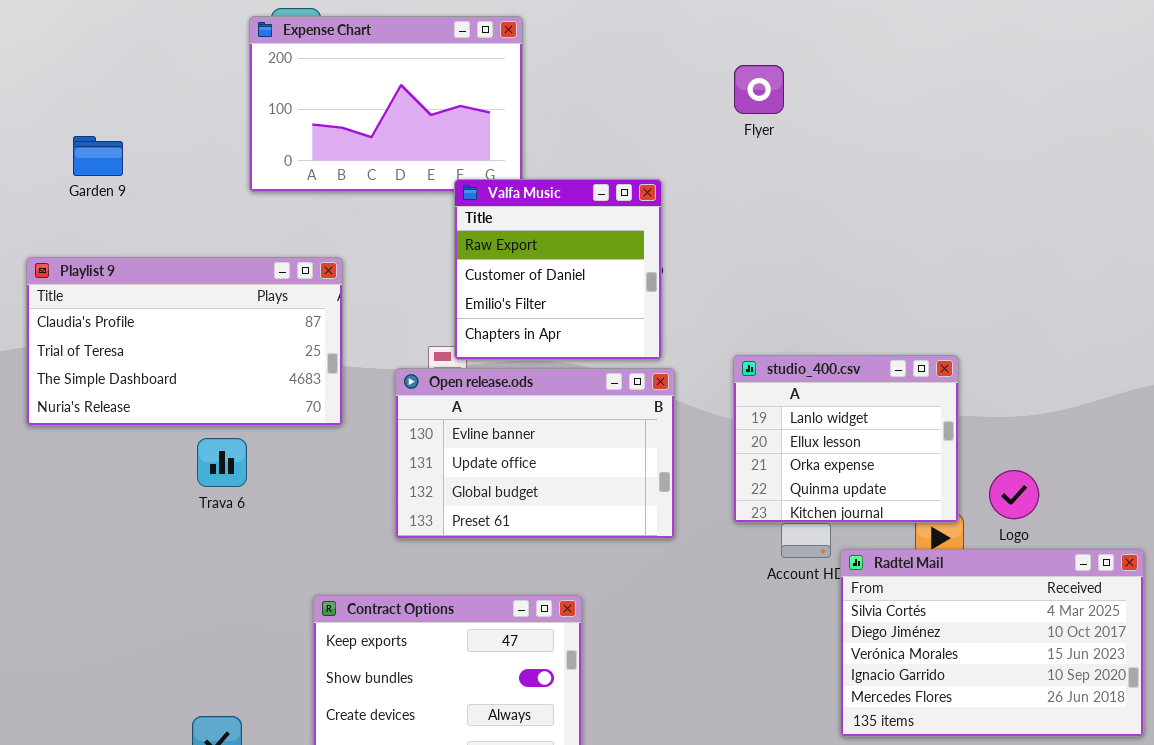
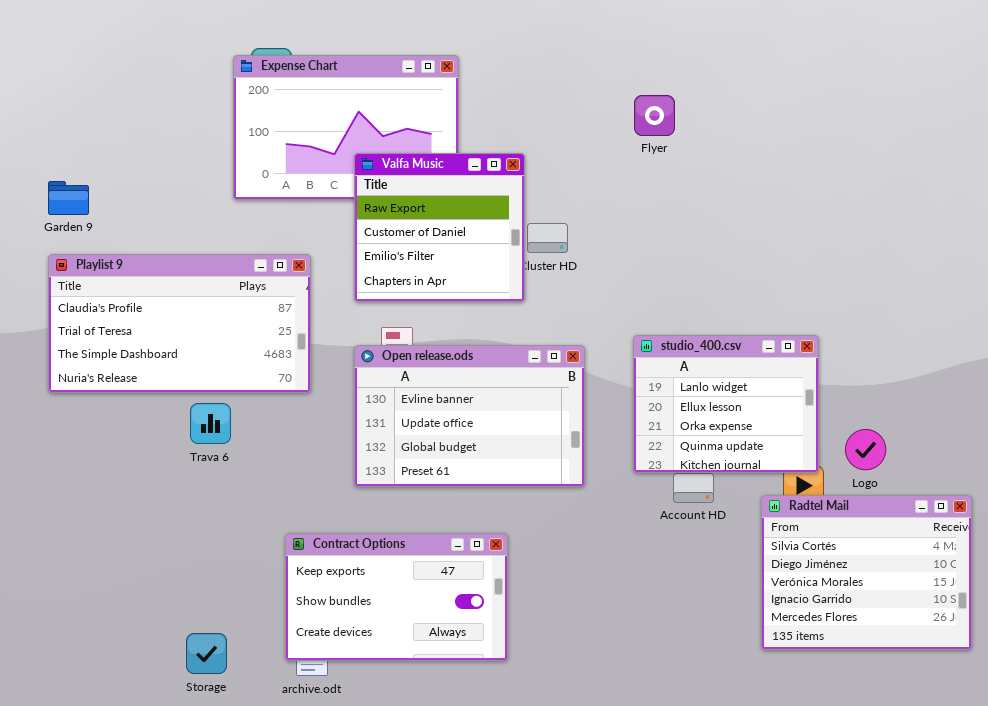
Garden 9: [73,136,123,176] -> [48,181,89,215], moved
Valfa Music: [454,179,662,360] -> [354,153,525,302], moved
Radtel Mail: [840,549,1144,737] -> [761,495,972,650], resized

